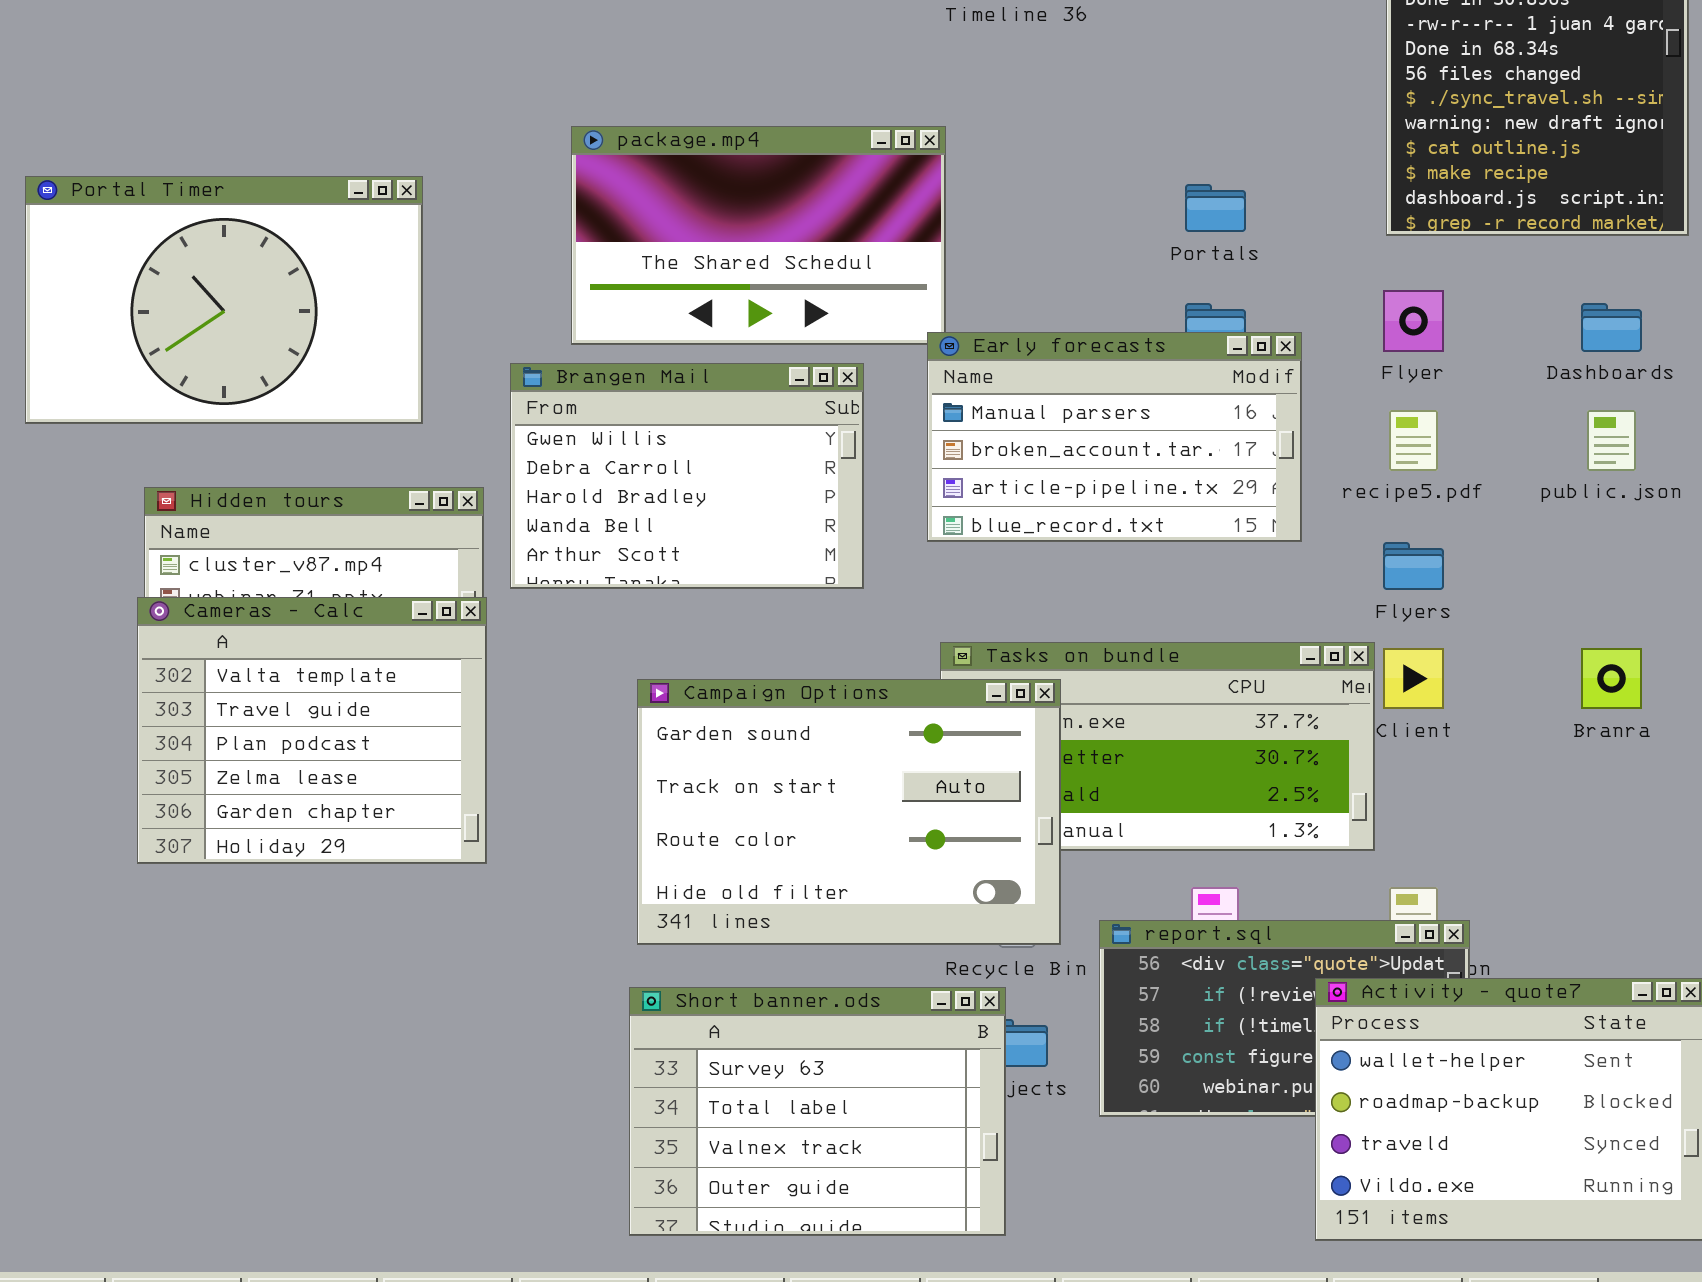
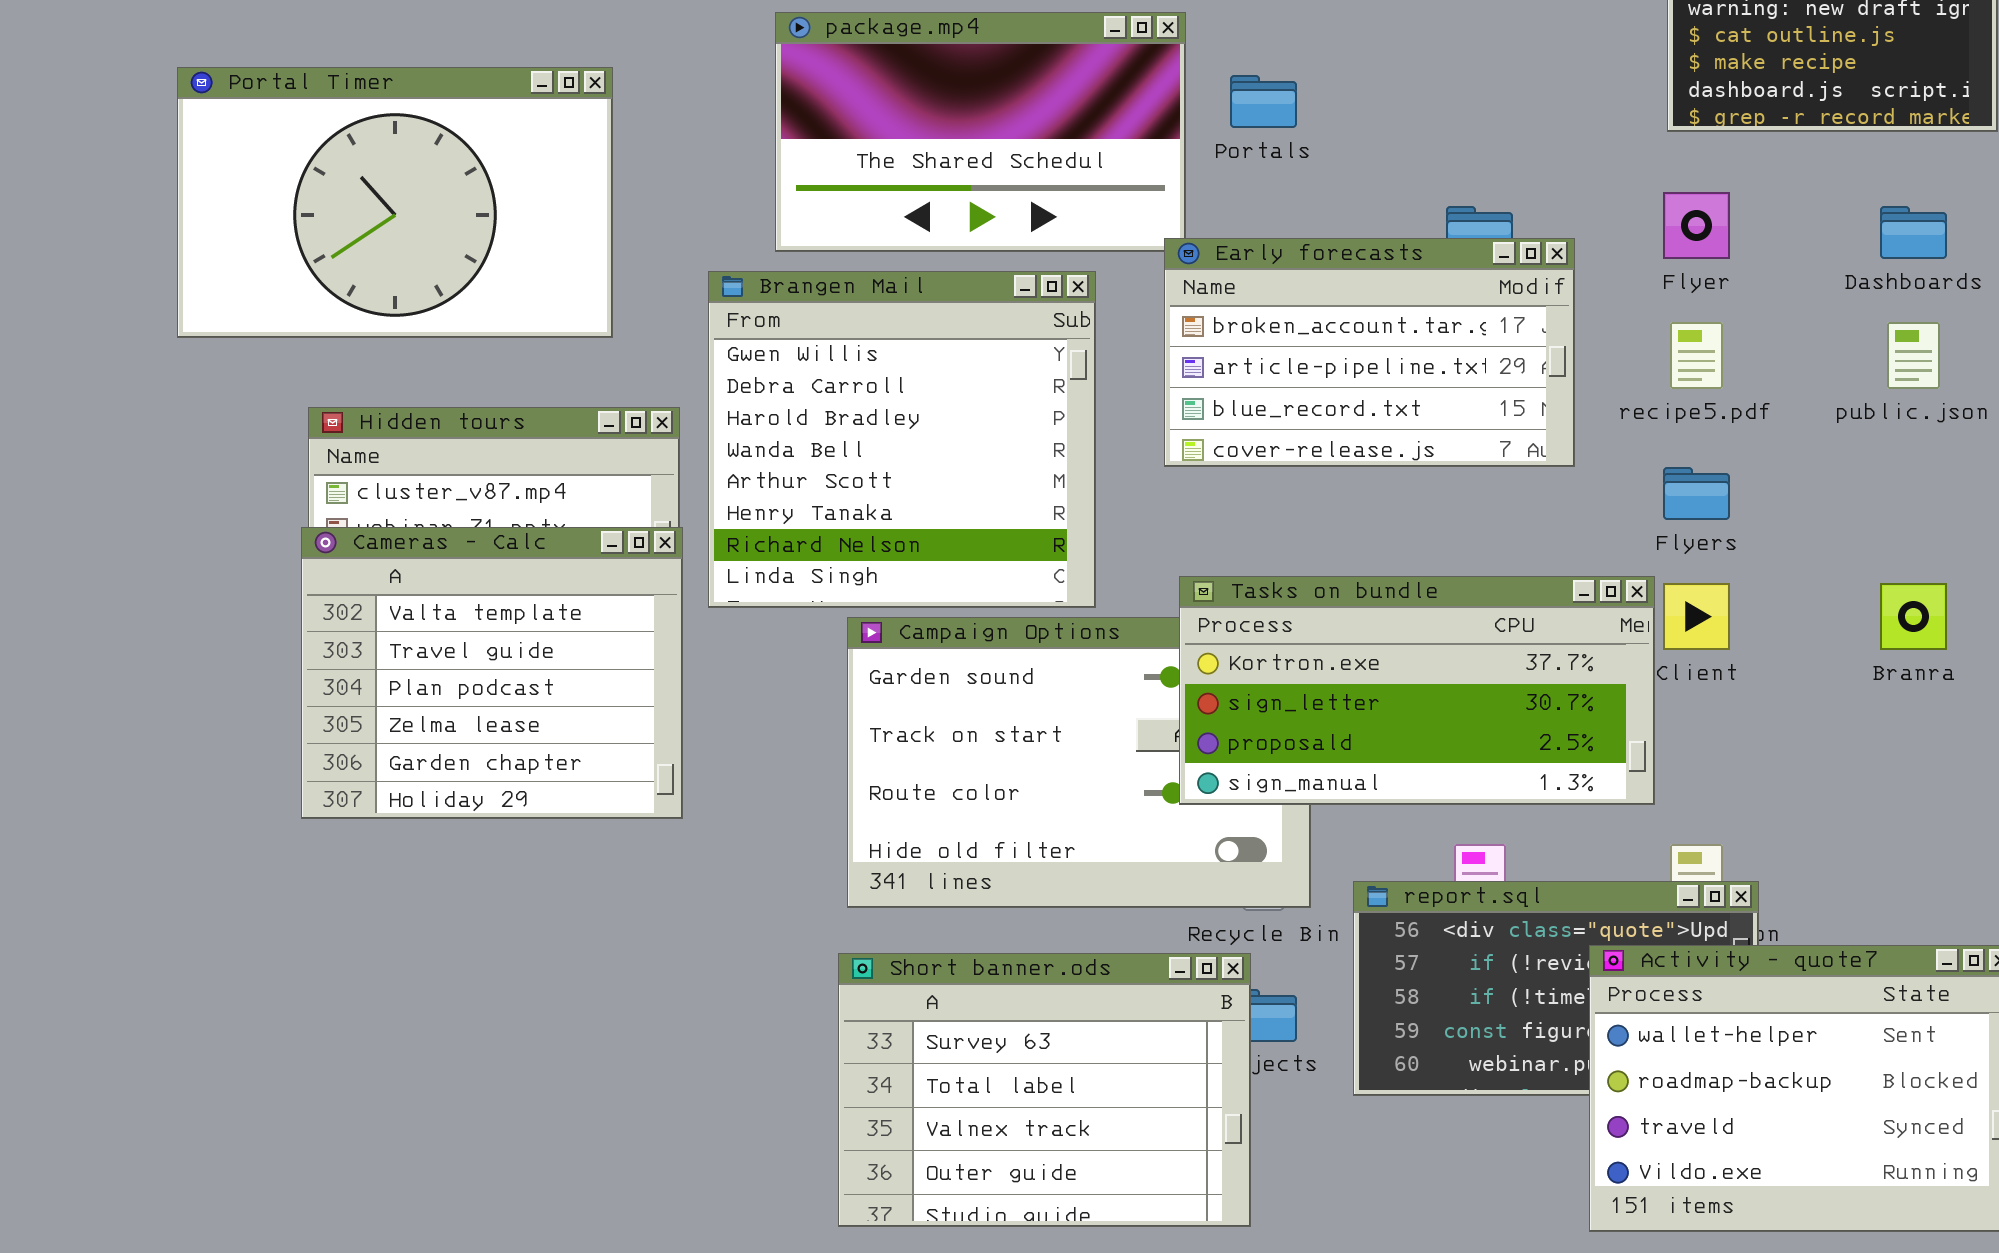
Portals: [1185,184,1246,232] -> [1230,75,1297,128], moved
Early forecasts: [927,332,1302,542] -> [1164,238,1575,467], scrolled down 1 row
Brangen Mail: [510,363,864,589] -> [708,271,1096,608], resized
Tasks on bundle: [940,642,1375,851] -> [1179,576,1655,805], raised

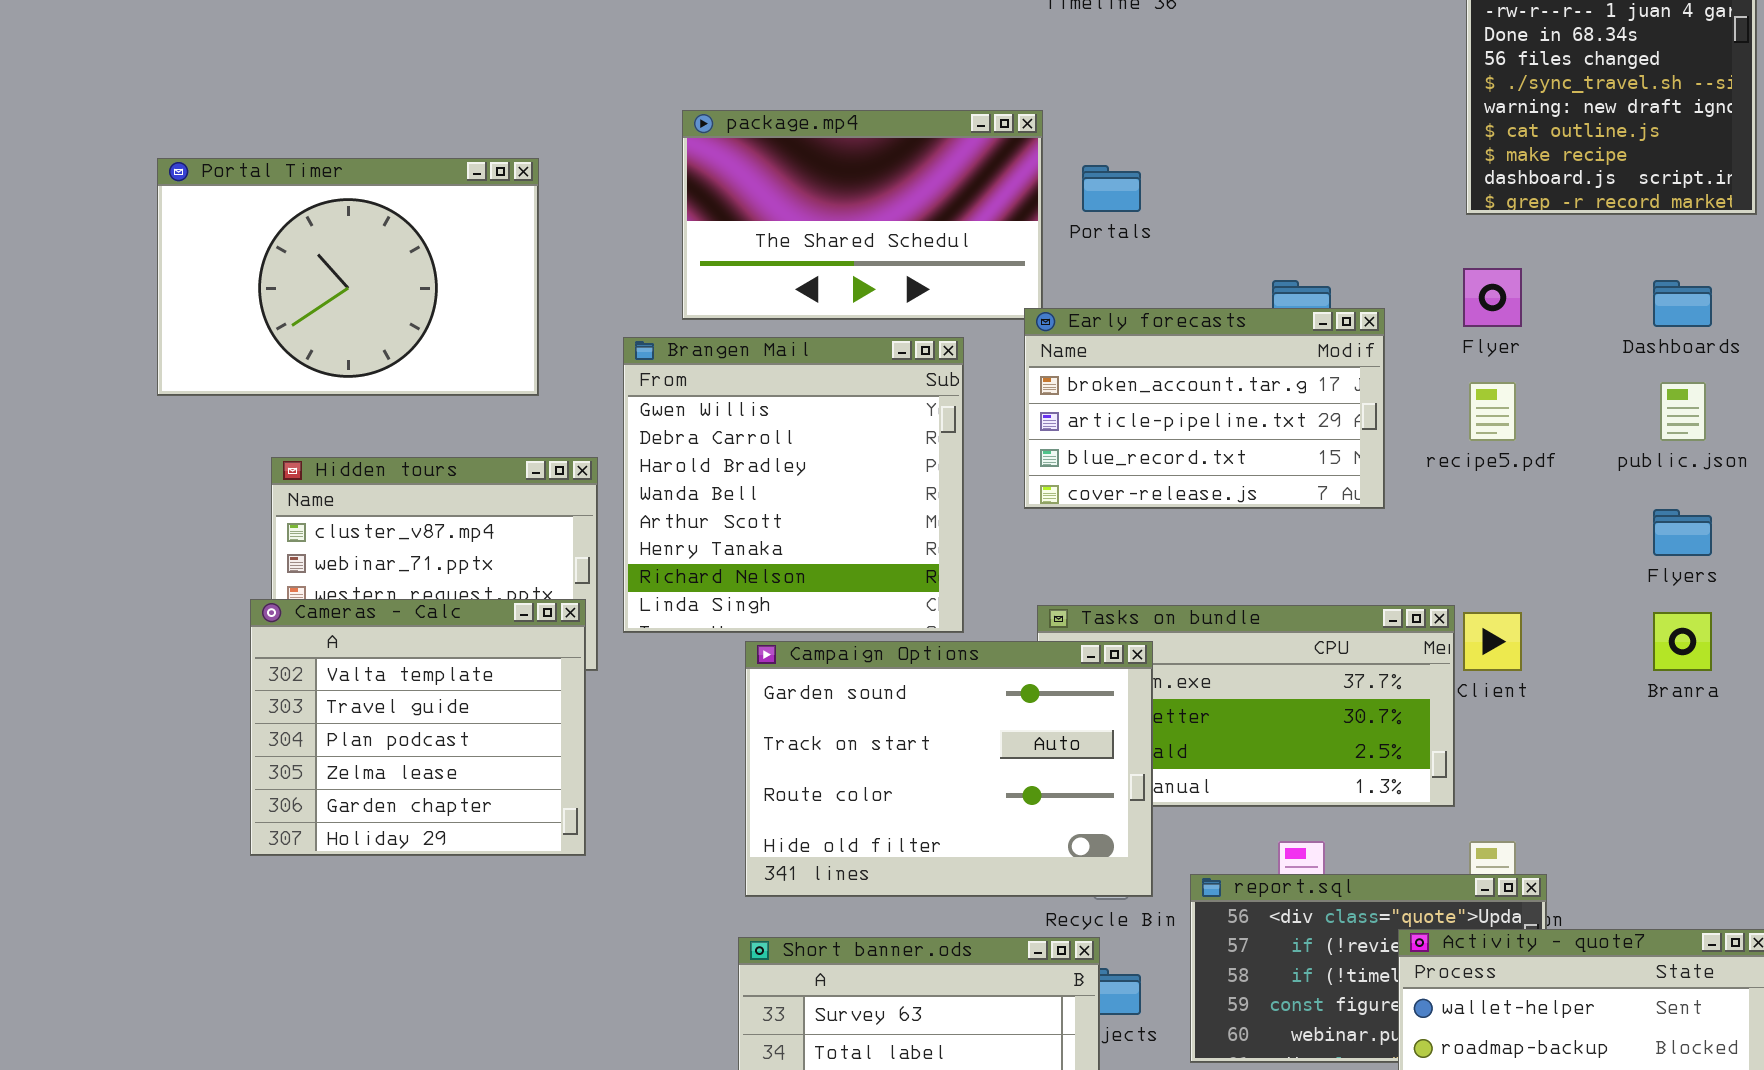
Flyers: [1663,467,1730,520] -> [1653,509,1712,556], moved
Cameras - Calc: [301,527,683,819] -> [250,599,586,856], moved
Campaign Options: [847,617,1311,908] -> [745,641,1153,897], raised

